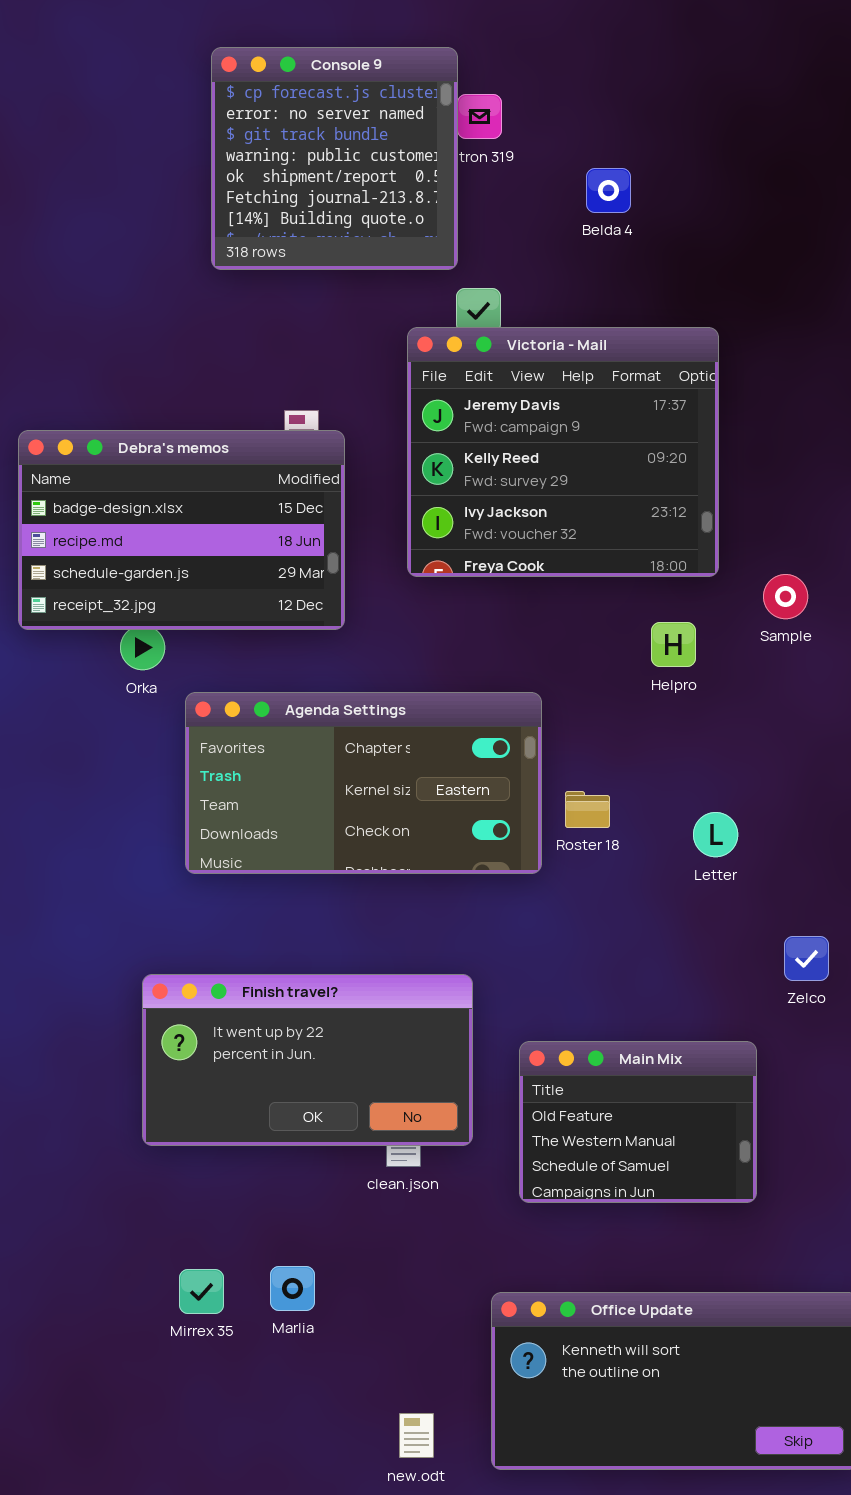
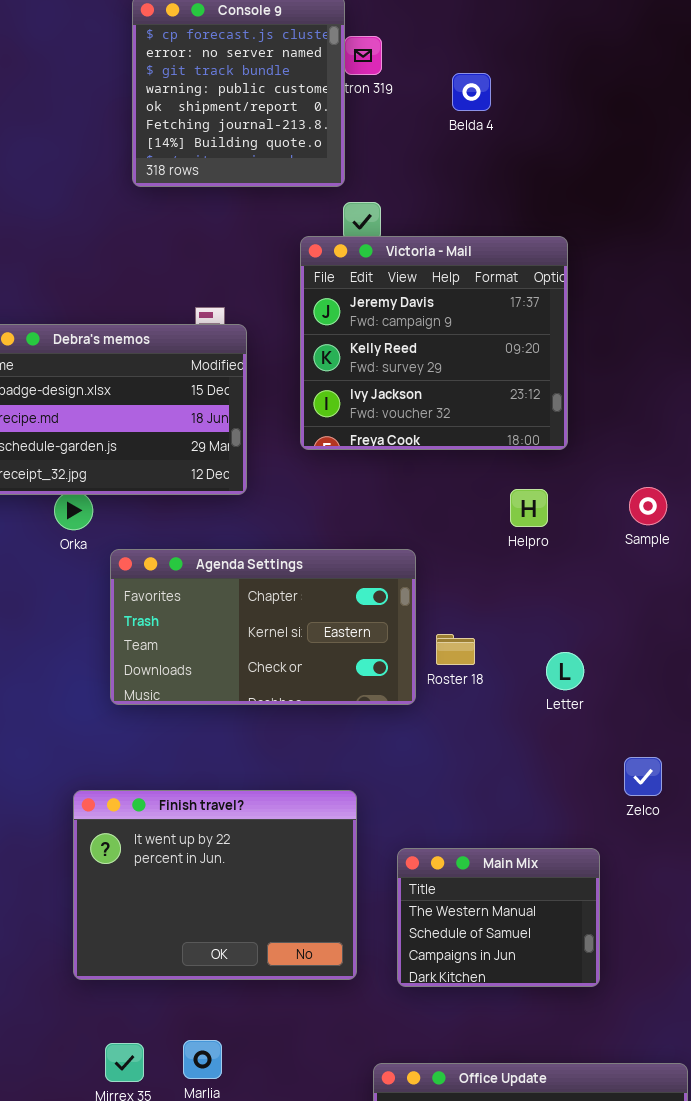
Belda 4: [586,168,631,213] -> [452,73,491,111], moved
Sample: [763,574,808,619] -> [629,487,667,525], moved
Finish travel?: [142,974,473,1146] -> [73,790,357,980], resized
Main Mix: [519,1041,757,1203] -> [397,848,600,987], scrolled down 1 row

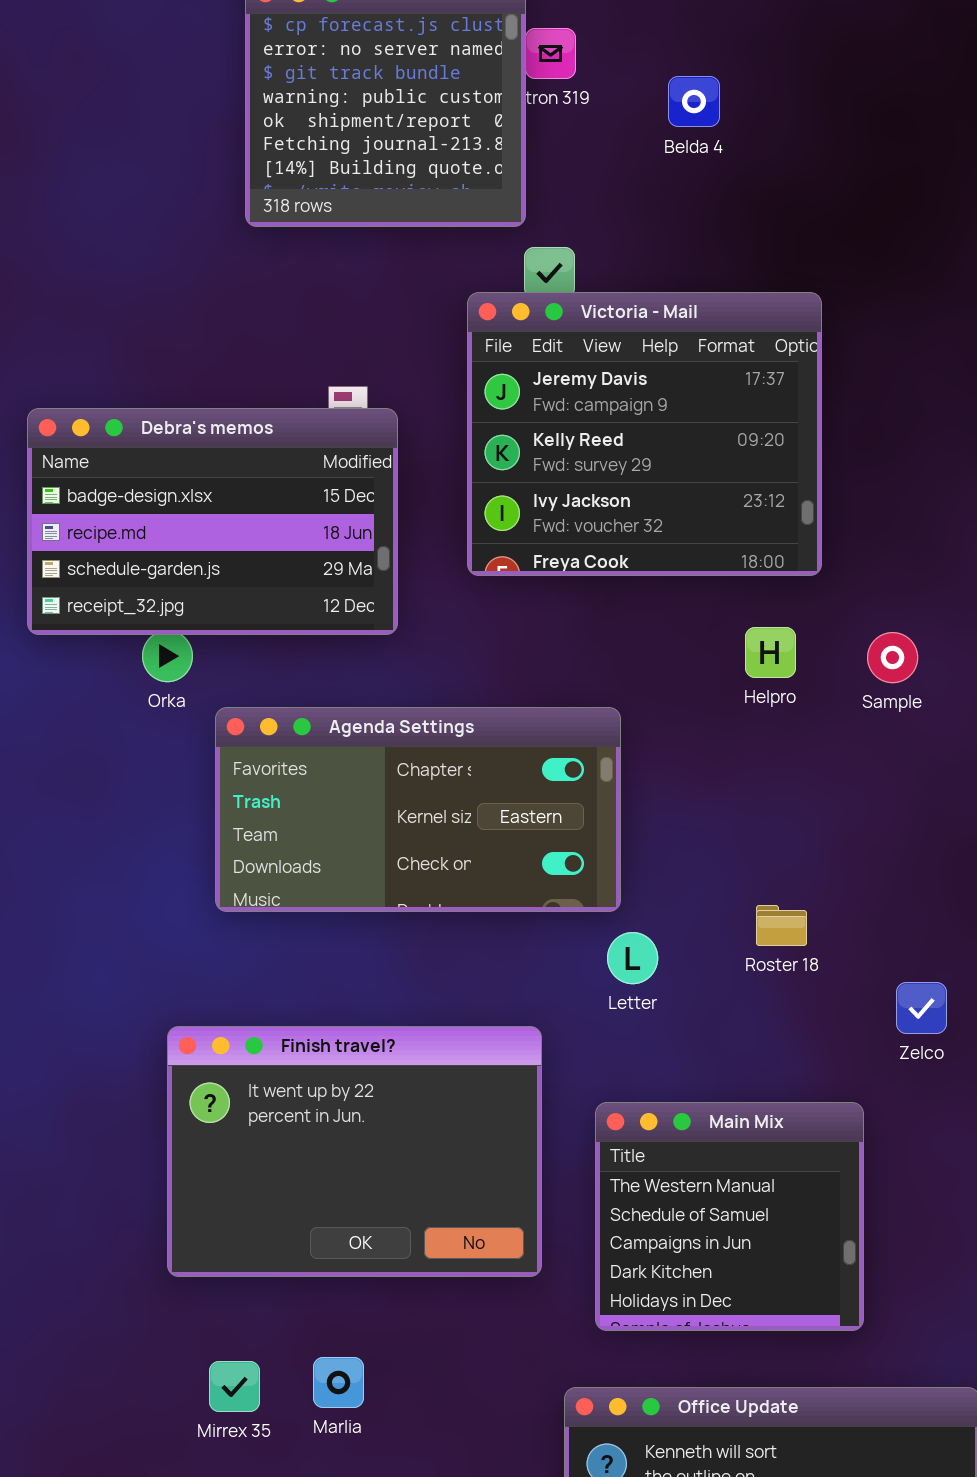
Sample: [629,487,667,525] -> [867,632,918,683], moved
Roster 18: [436,634,475,665] -> [756,905,807,946], moved
Letter: [546,652,584,690] -> [607,932,658,984], moved
Main Mix: [397,848,600,987] -> [595,1102,864,1331], resized

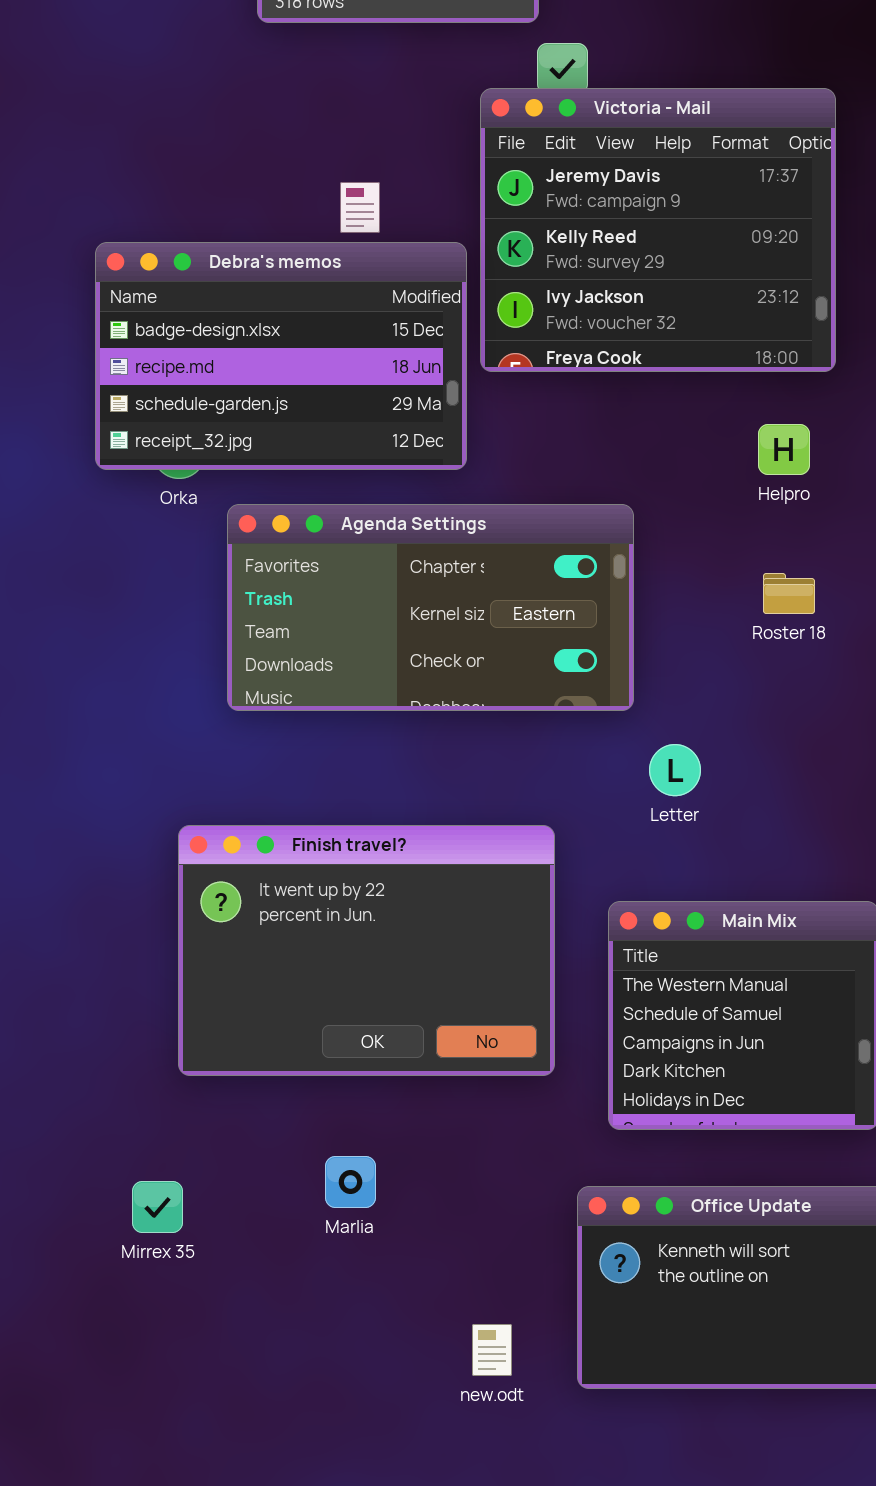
Debra's memos: [27,408,398,635] -> [95,242,467,470], moved
Roster 18: [756,905,807,946] -> [763,573,815,614], moved
Letter: [607,932,658,984] -> [649,744,701,796], moved
Mirrex 35: [209,1361,260,1412] -> [132,1181,183,1233], moved

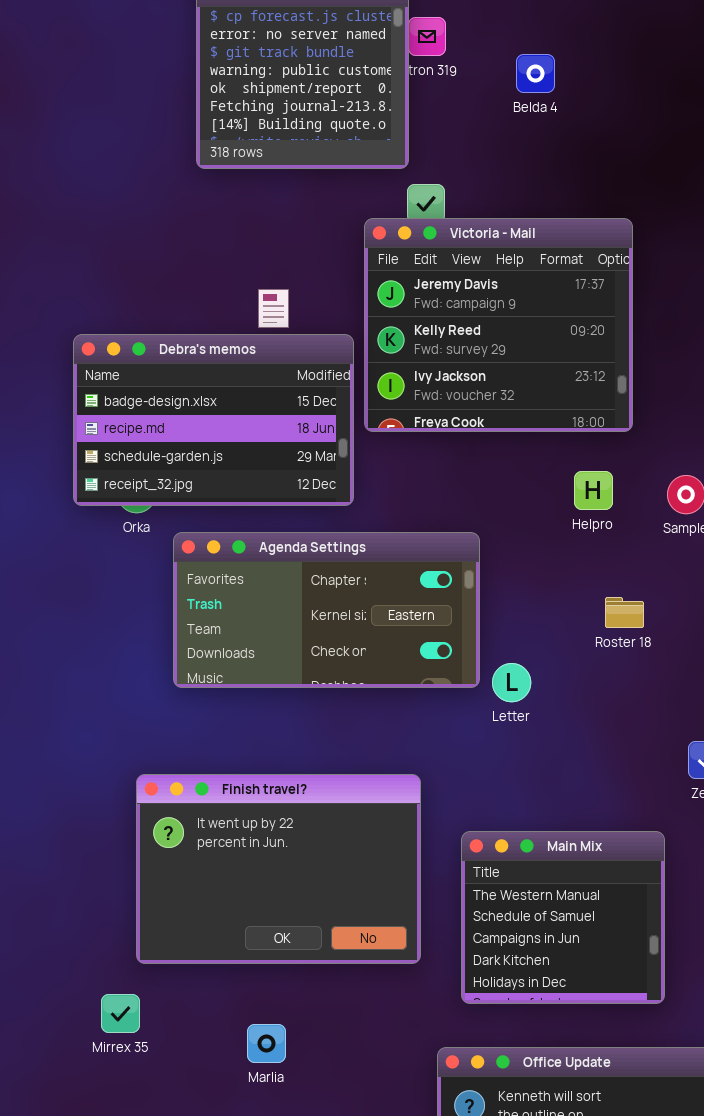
Roster 18: [763,573,815,614] -> [605,597,644,628], moved
Letter: [649,744,701,796] -> [492,663,531,702], moved
Mirrex 35: [132,1181,183,1233] -> [101,994,140,1033], moved

